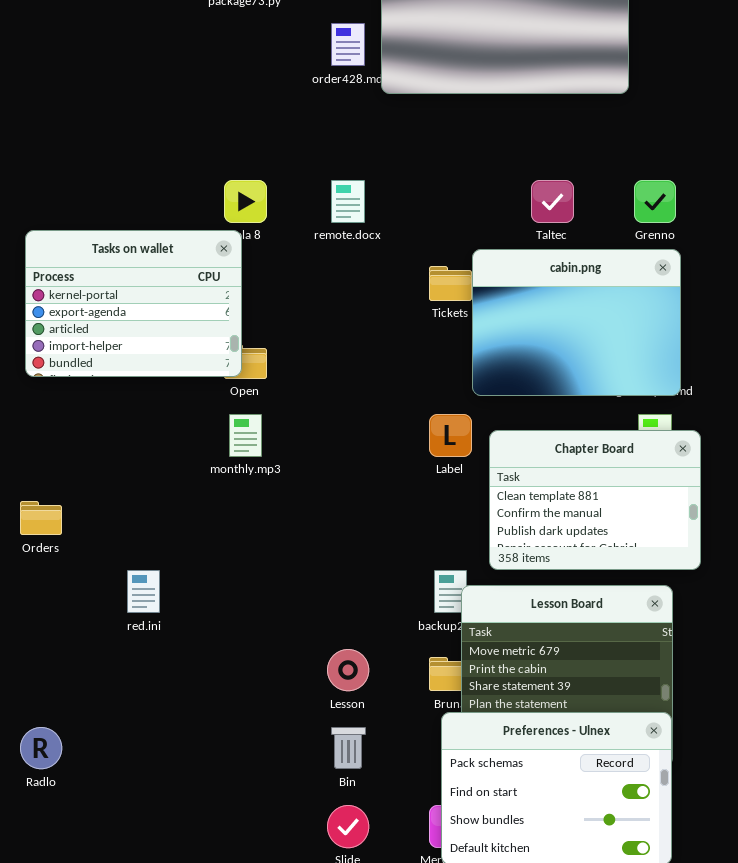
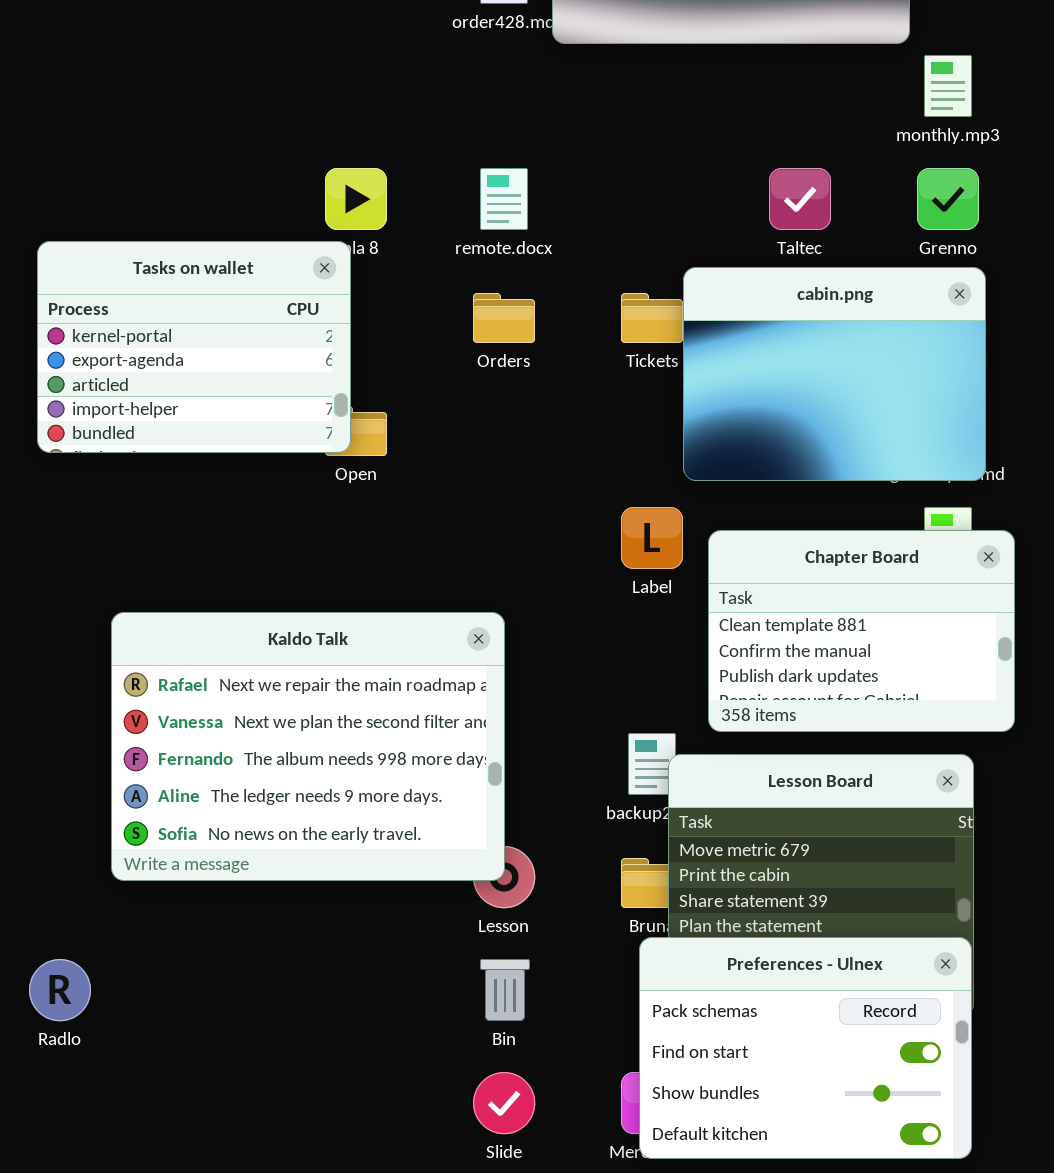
monthly.mp3: [229,414,262,457] -> [924,55,972,117], moved
Kaldo Talk: none -> [111,612,505,881], opened
Orders: [20,501,62,535] -> [473,293,535,343], moved

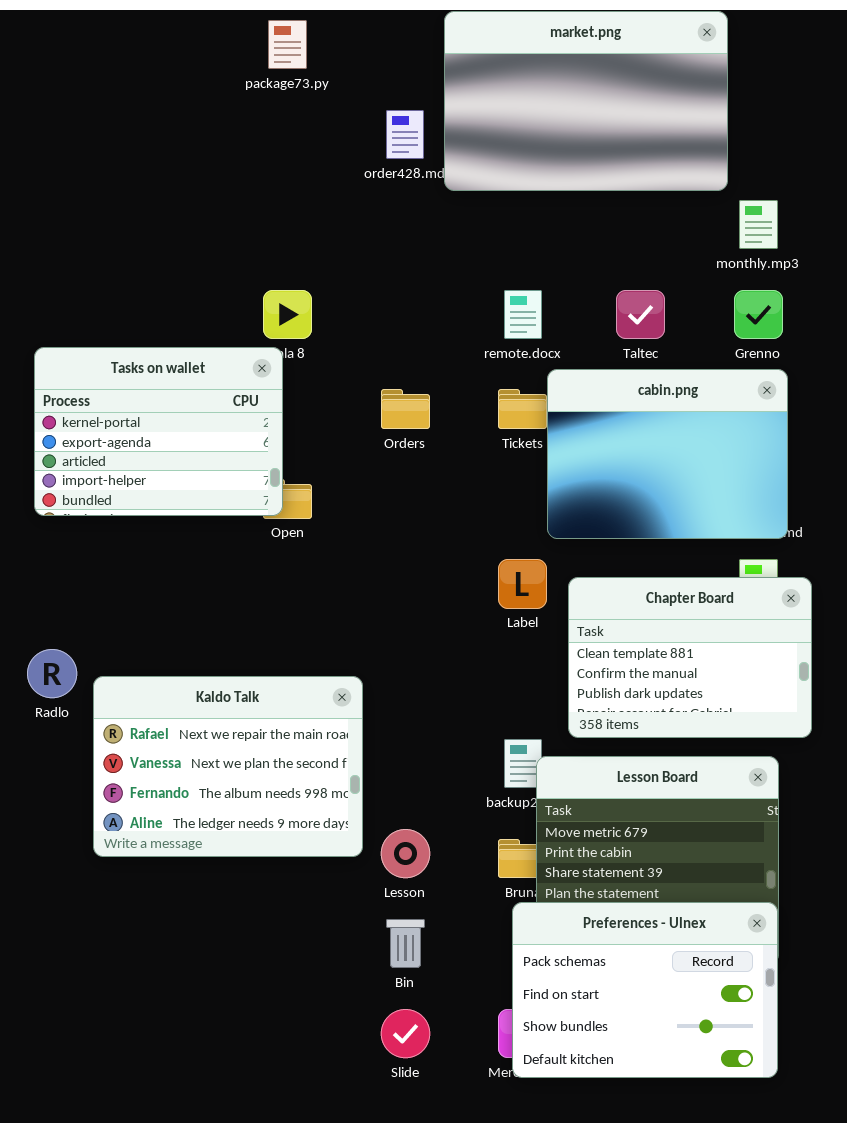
remote.docx: [480,168,528,230] -> [504,290,542,339], moved
Kaldo Talk: [111,612,505,881] -> [93,676,363,857], resized
Radlo: [29,959,91,1021] -> [27,649,77,698], moved

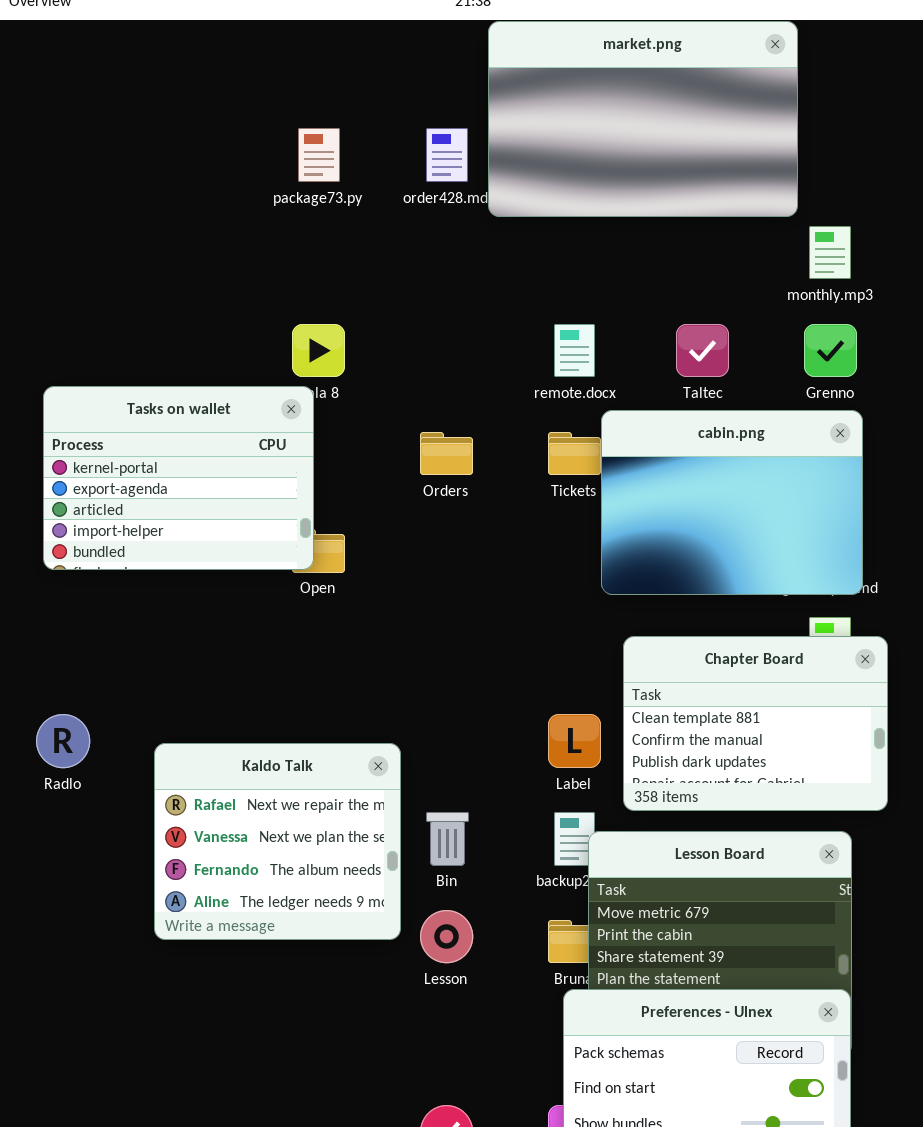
package73.py: [268,20,307,69] -> [298,128,340,182], moved
Label: [498,559,547,609] -> [548,714,601,768], moved
Kaldo Talk: [93,676,363,857] -> [154,743,401,940], resized
Bin: [386,919,425,968] -> [426,812,469,866], moved

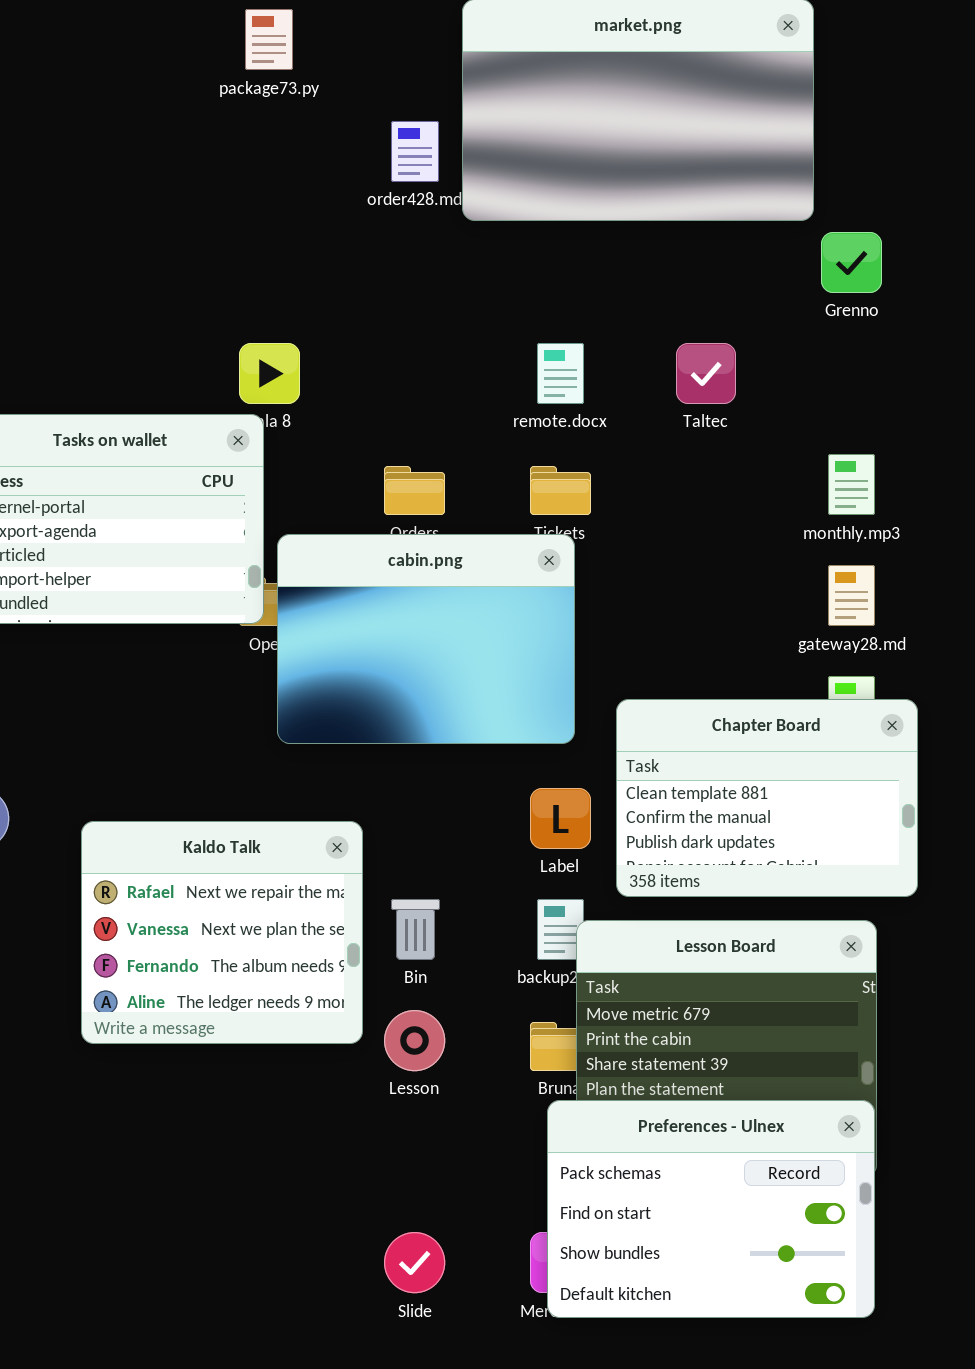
package73.py: [298,128,340,182] -> [245,9,293,70], moved
monthly.mp3: [809,226,851,279] -> [828,454,875,515], moved
Grenno: [804,324,857,377] -> [821,232,882,293], moved
cabin.png: [601,410,863,595] -> [277,534,575,744], moved

